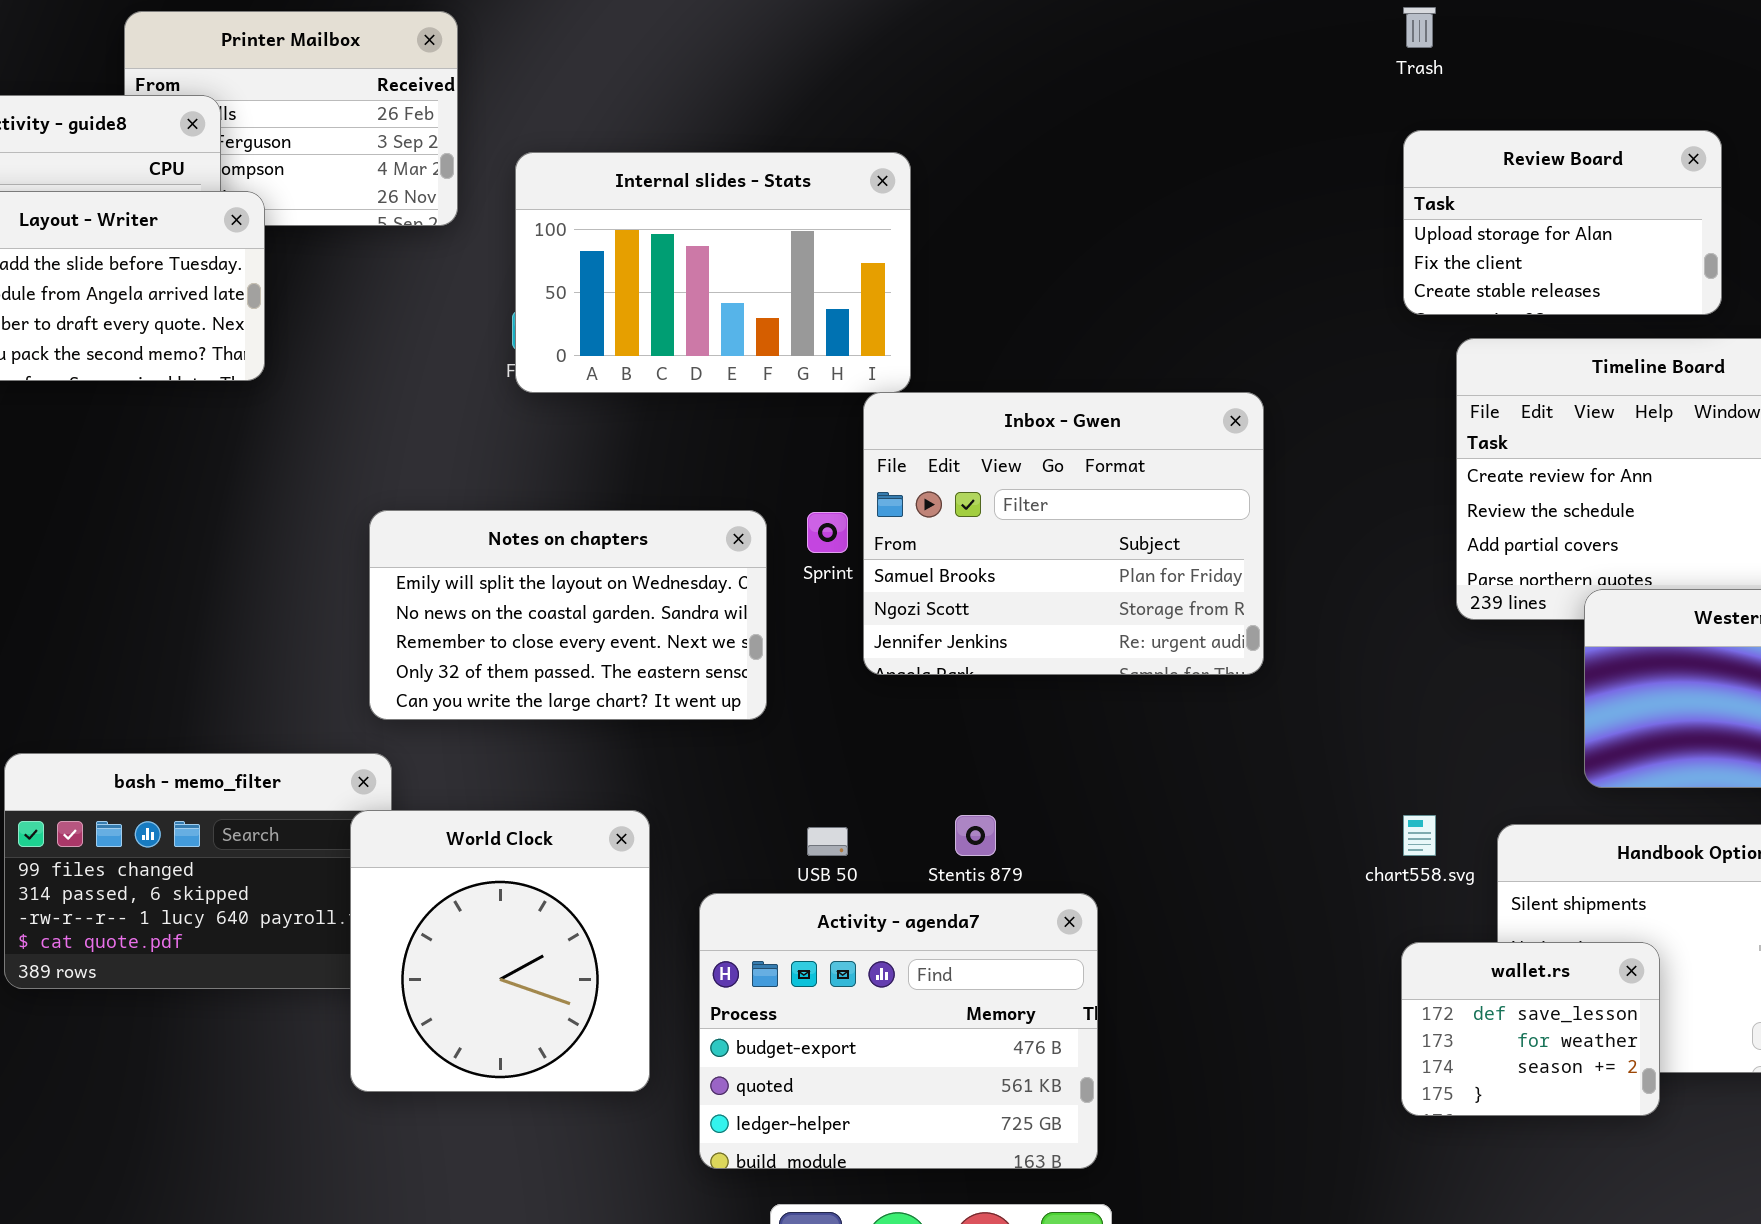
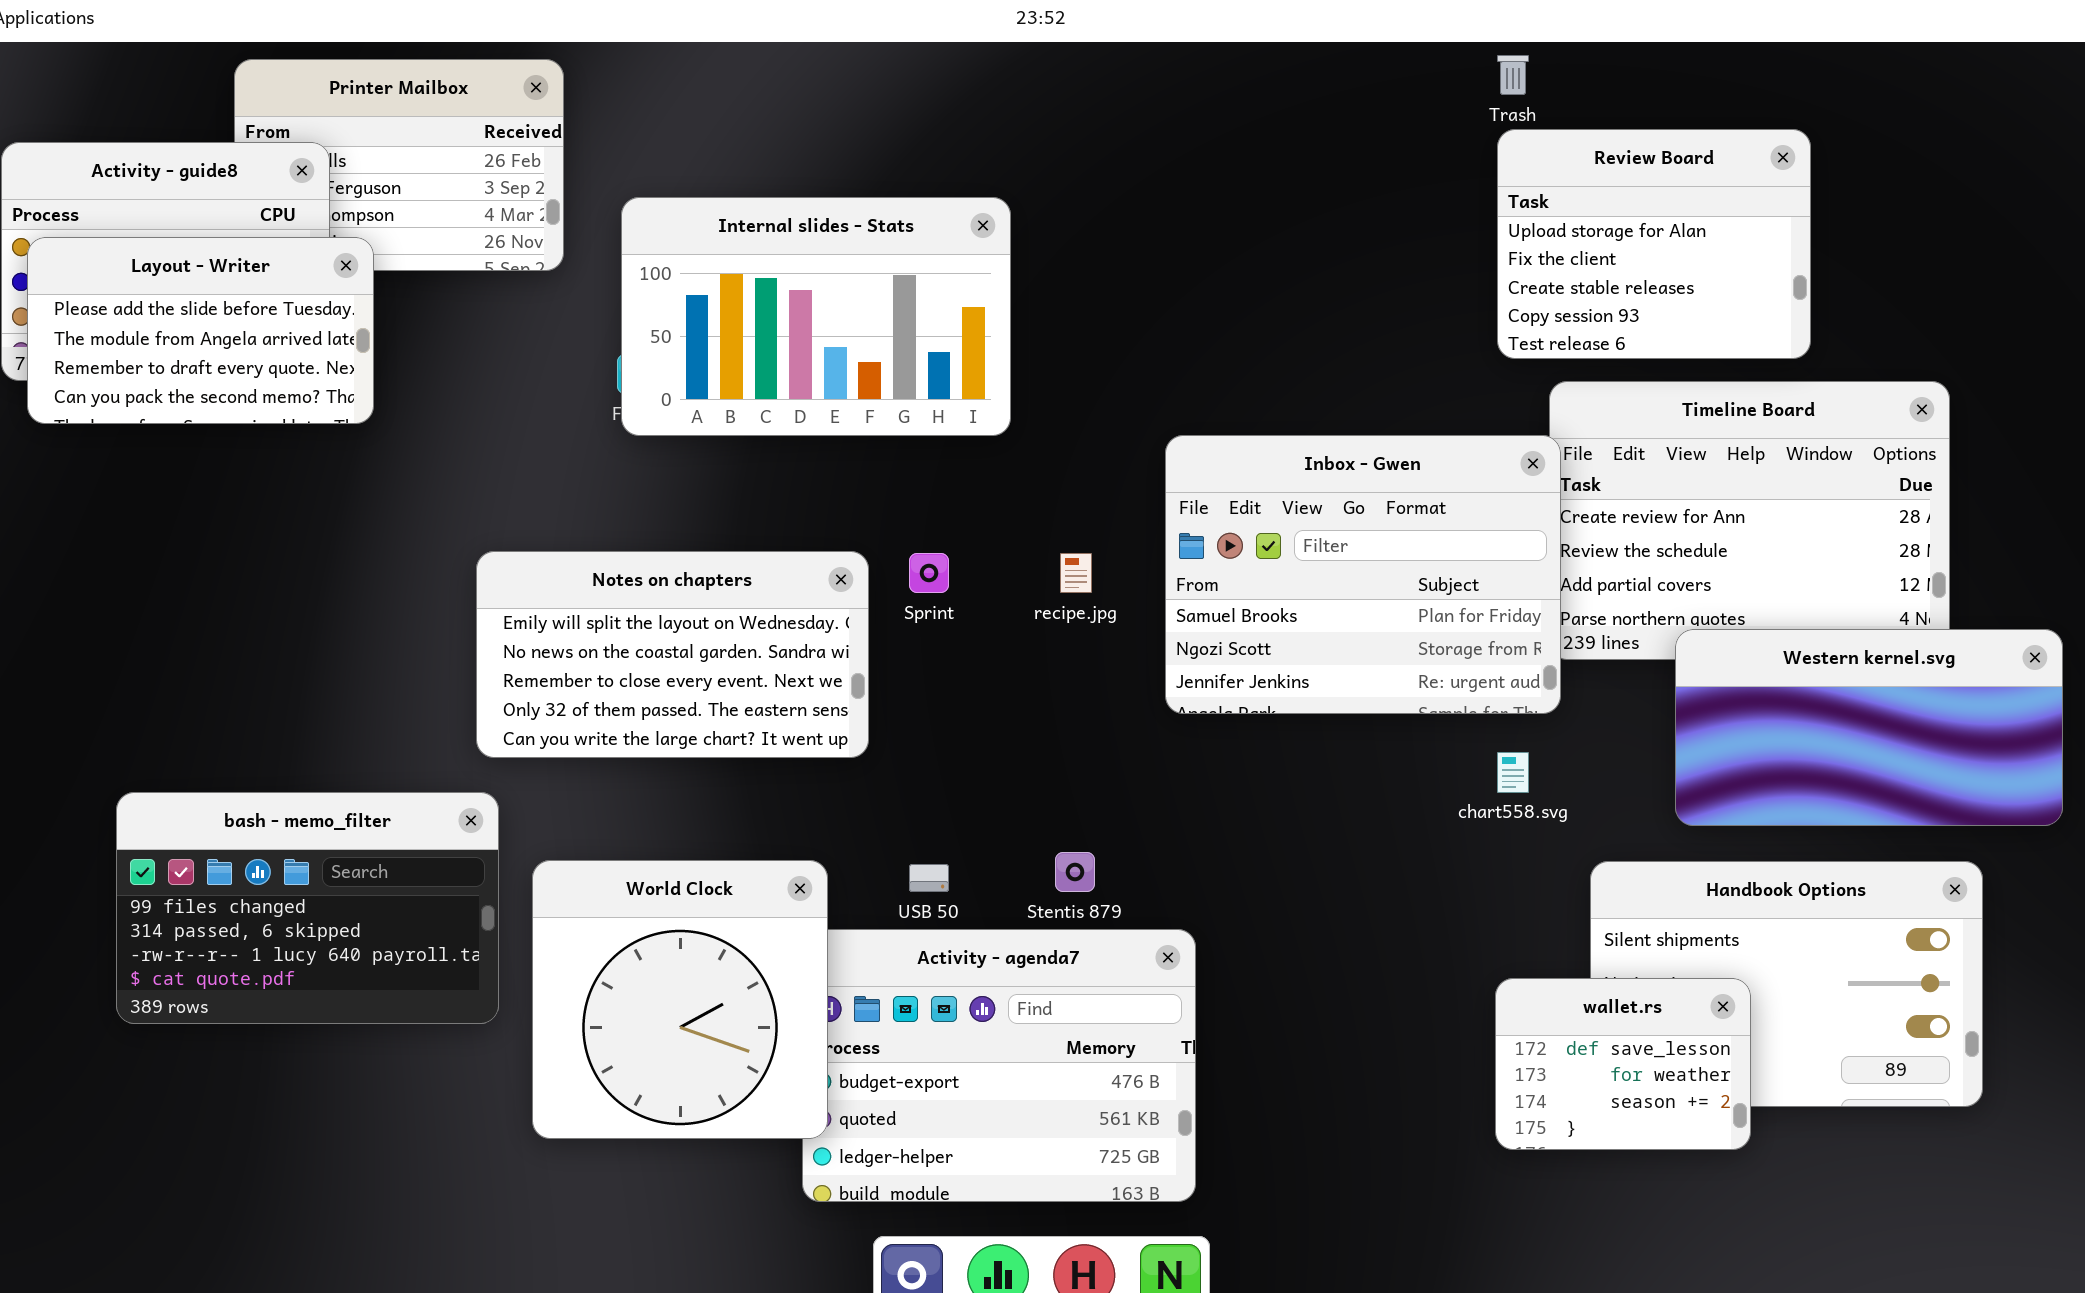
Review Board: [1403,130,1722,315] -> [1497,129,1811,359], resized
Inbox - Gwen: [863,392,1264,675] -> [1165,435,1561,714], moved
World Clock: [350,810,650,1092] -> [532,860,828,1139], moved
chart558.svg: [1403,815,1436,856] -> [1497,752,1529,793], moved

